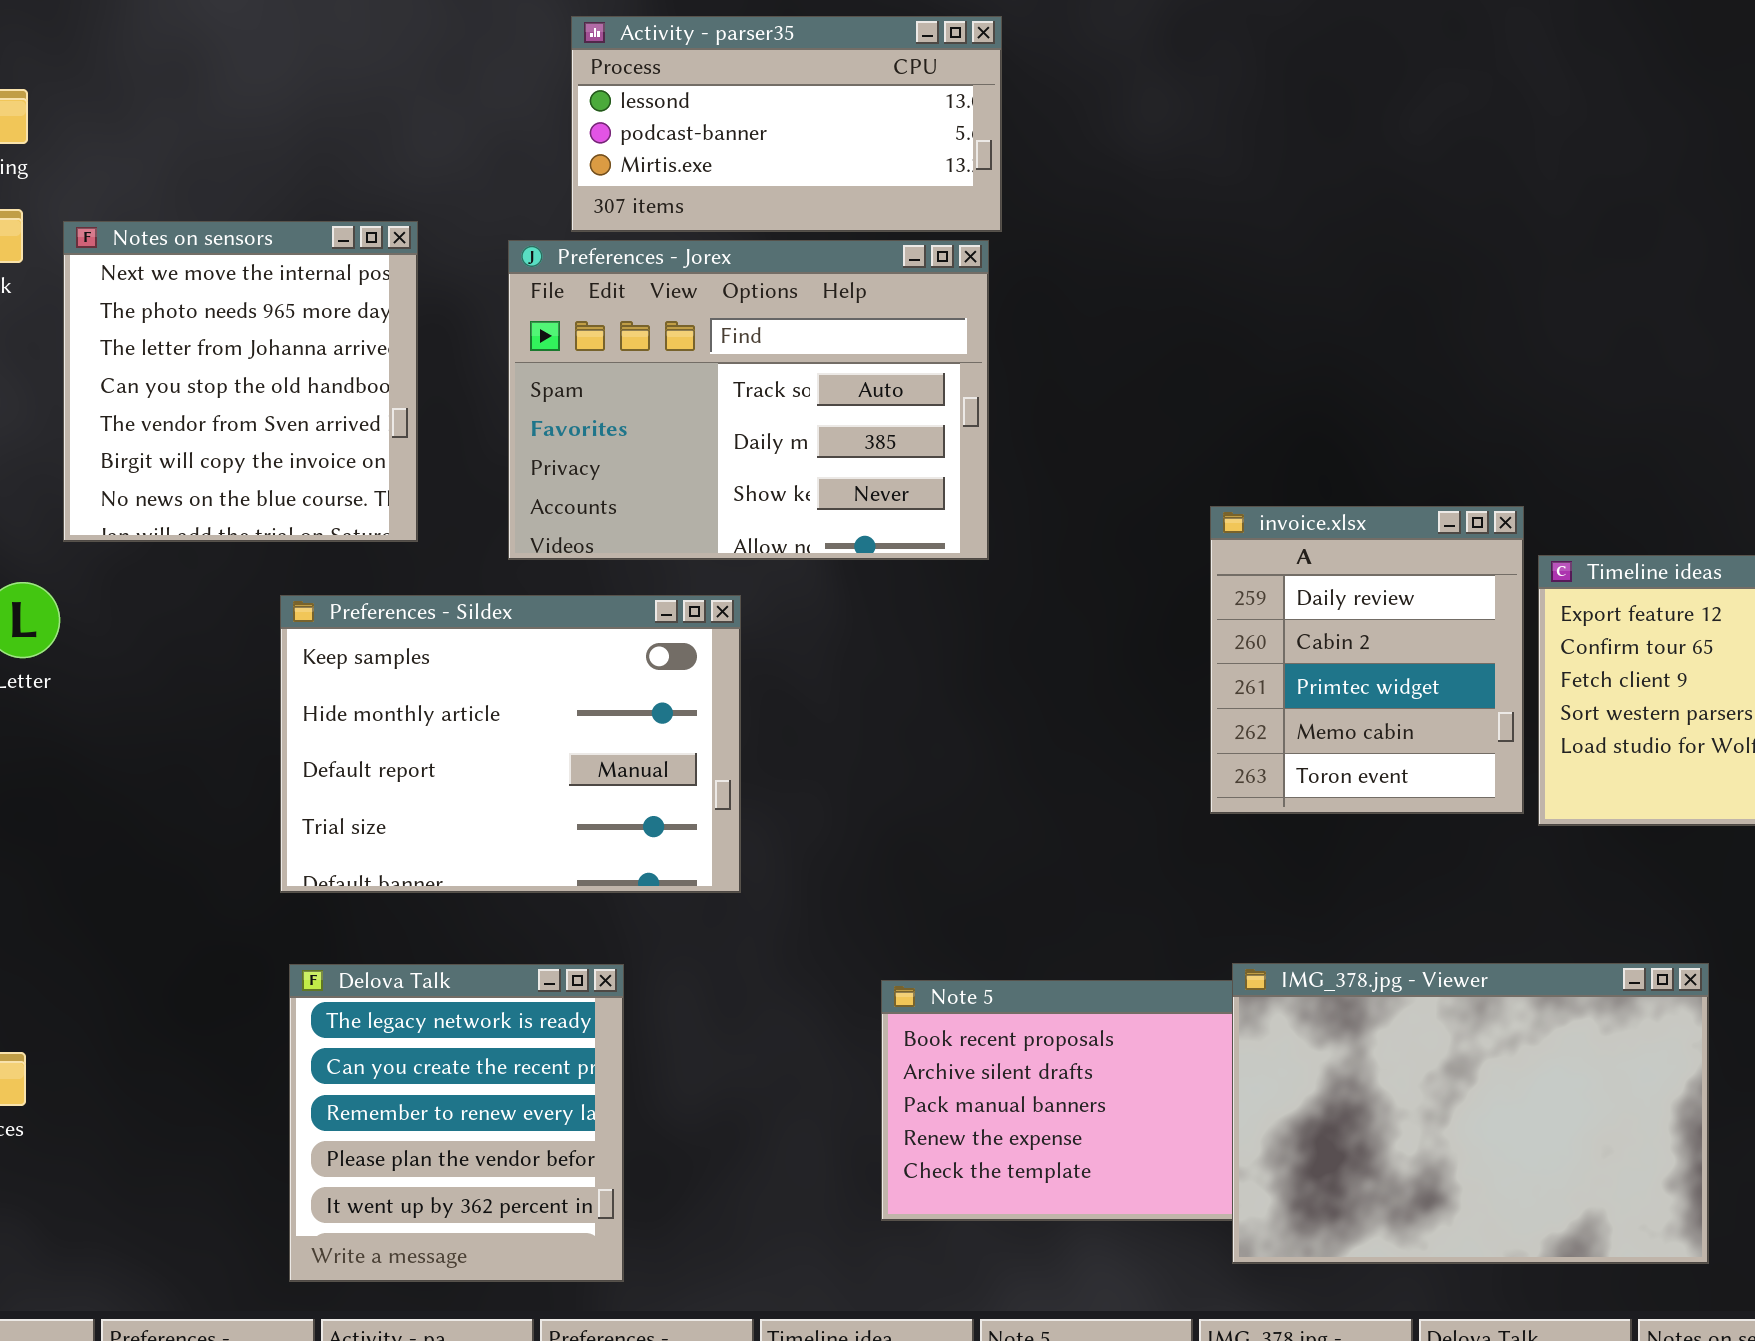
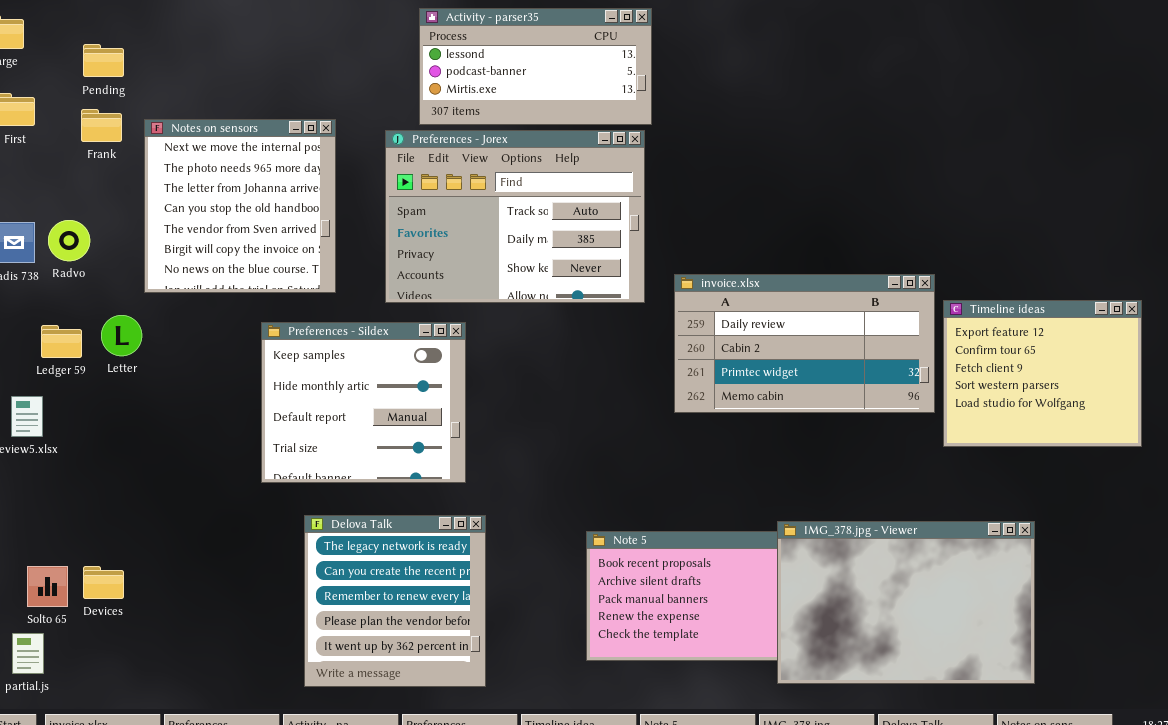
invoice.xlsx: [1210,506,1524,814] -> [674,274,935,413], resized
Preferences - Sildex: [280,595,741,893] -> [261,322,466,483], resized
Delova Talk: [289,964,624,1282] -> [304,515,486,687], moved

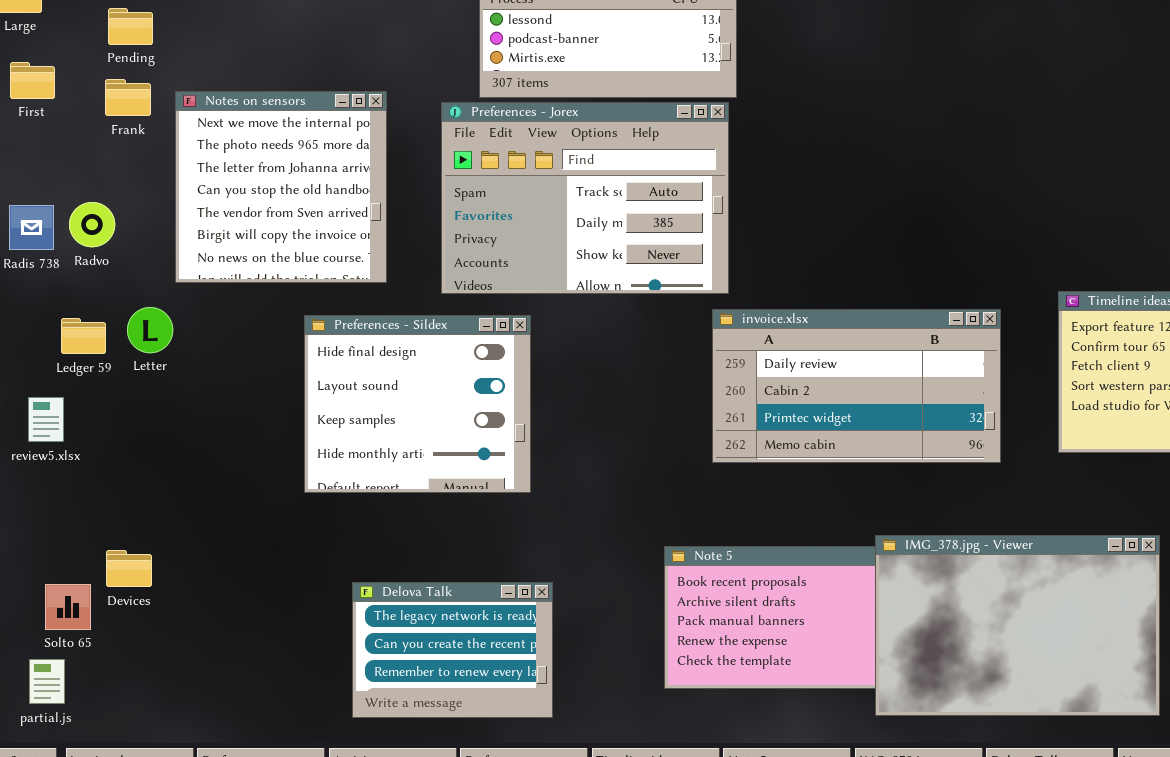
invoice.xlsx: [674,274,935,413] -> [712,309,1001,463], moved
Preferences - Sildex: [261,322,466,483] -> [304,315,531,493], scrolled up 2 rows
Delova Talk: [304,515,486,687] -> [352,582,553,718], resized
Devices: [83,566,124,599] -> [106,550,152,587], moved

